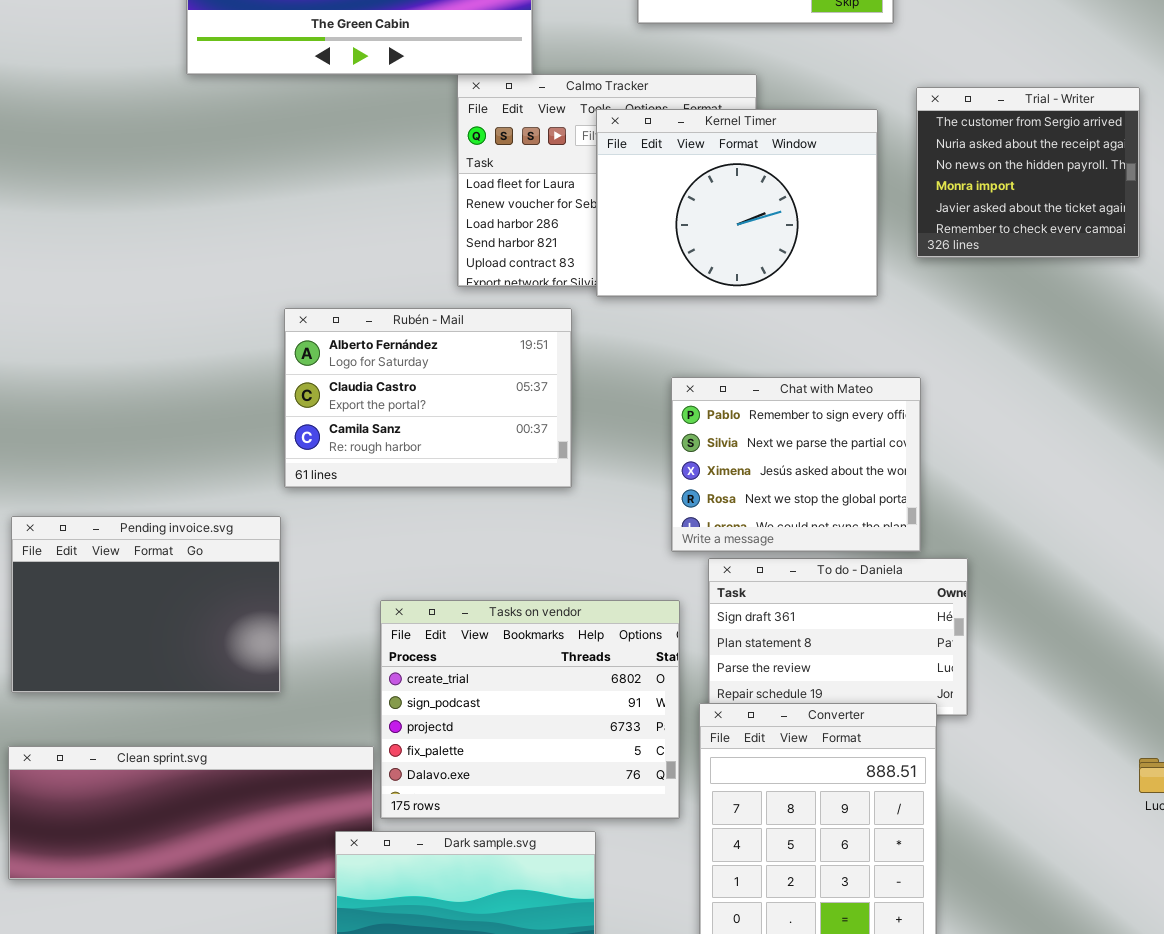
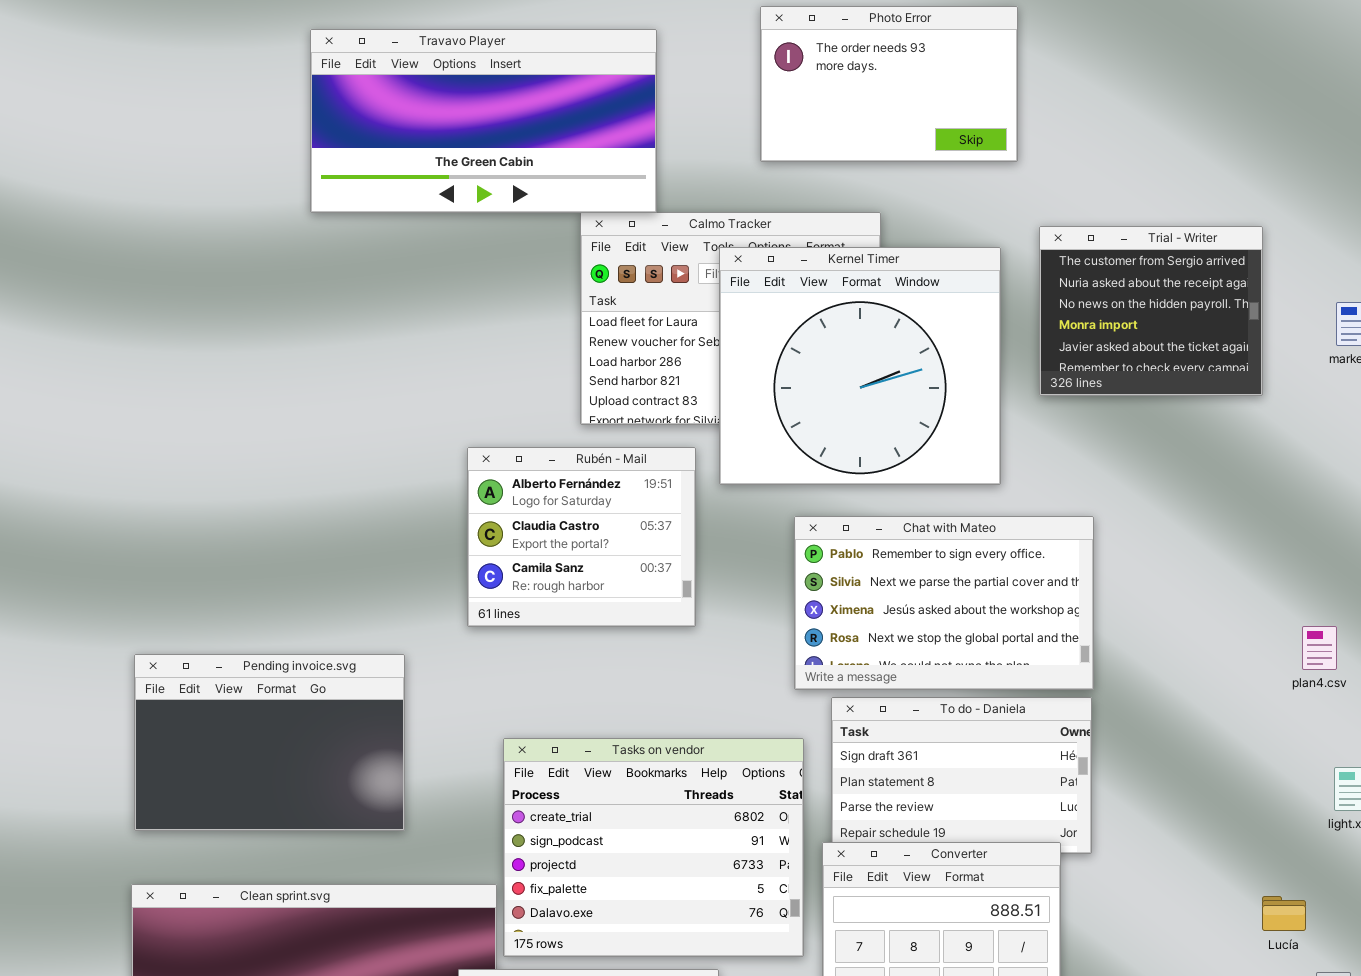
Kernel Timer: [596,109,878,297] -> [719,247,1001,485], resized
Rubén - Mail: [284,308,572,488] -> [467,447,696,627], resized
Chat with Mateo: [671,377,921,552] -> [794,516,1094,690], resized

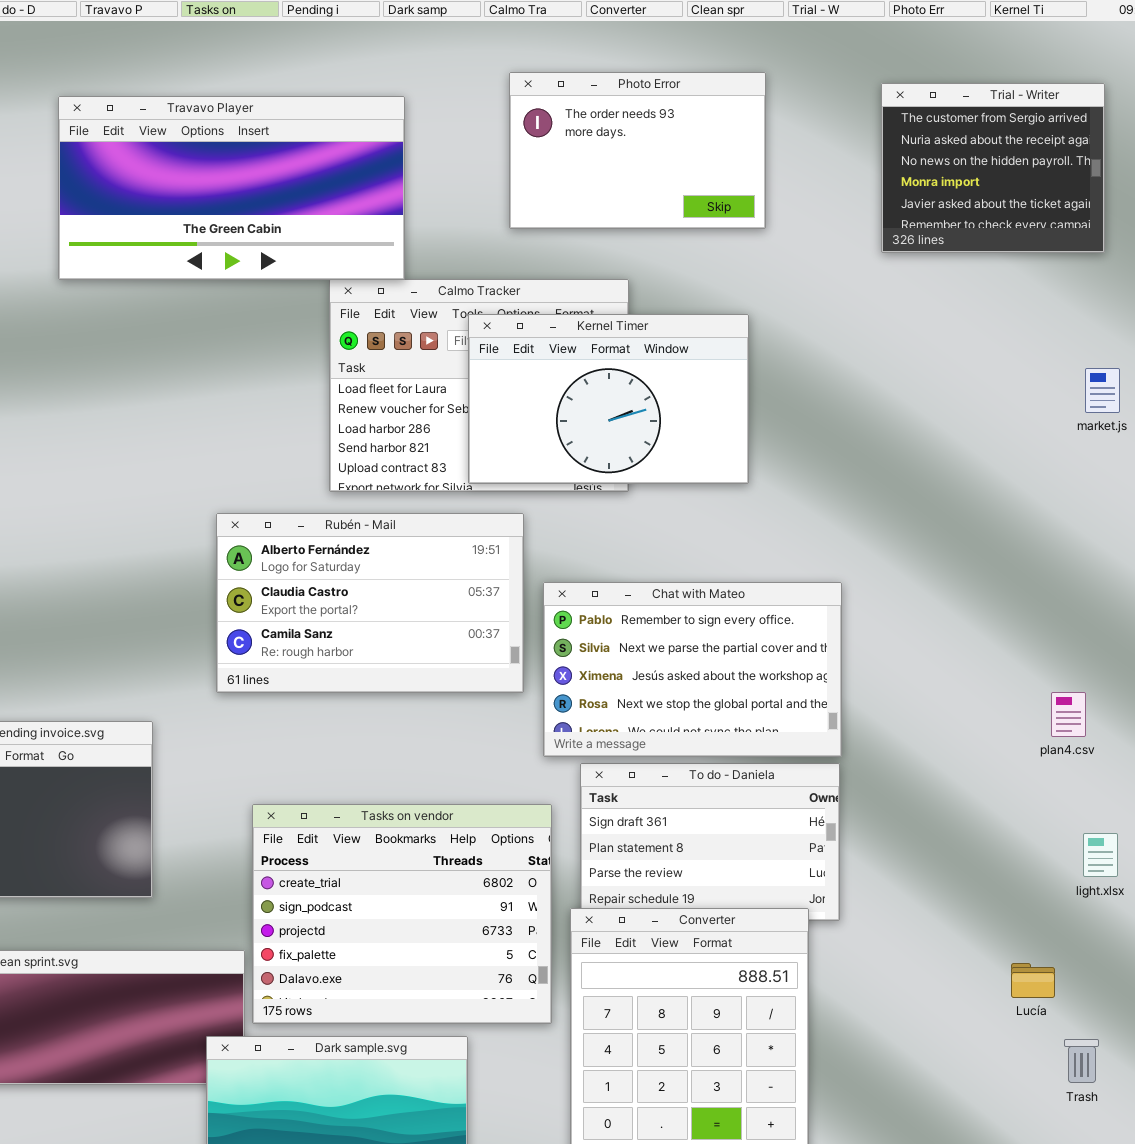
Trial - Writer: [1039,226,1263,396] -> [881,83,1105,253], moved
Kernel Timer: [719,247,1001,485] -> [468,314,749,484], resized
Rubén - Mail: [467,447,696,627] -> [216,513,524,693], resized

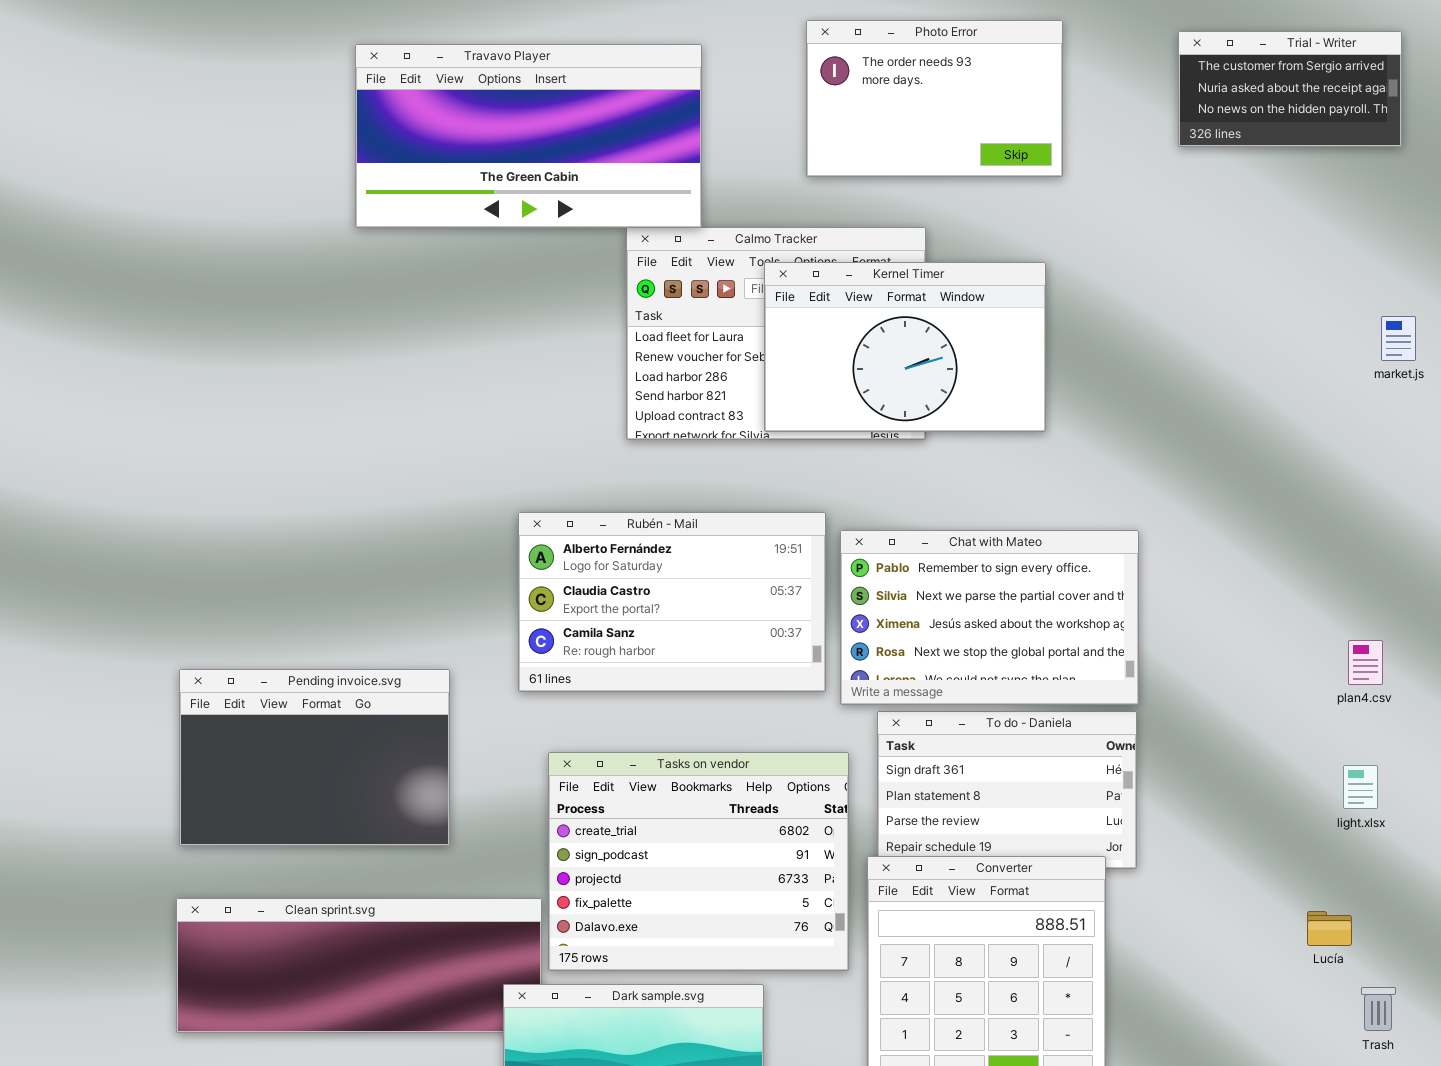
Trial - Writer: [881,83,1105,253] -> [1178,31,1402,147], resized
Rubén - Mail: [216,513,524,693] -> [518,512,826,692], moved
light.xlsx: [1083,833,1118,877] -> [1343,765,1378,809], moved

